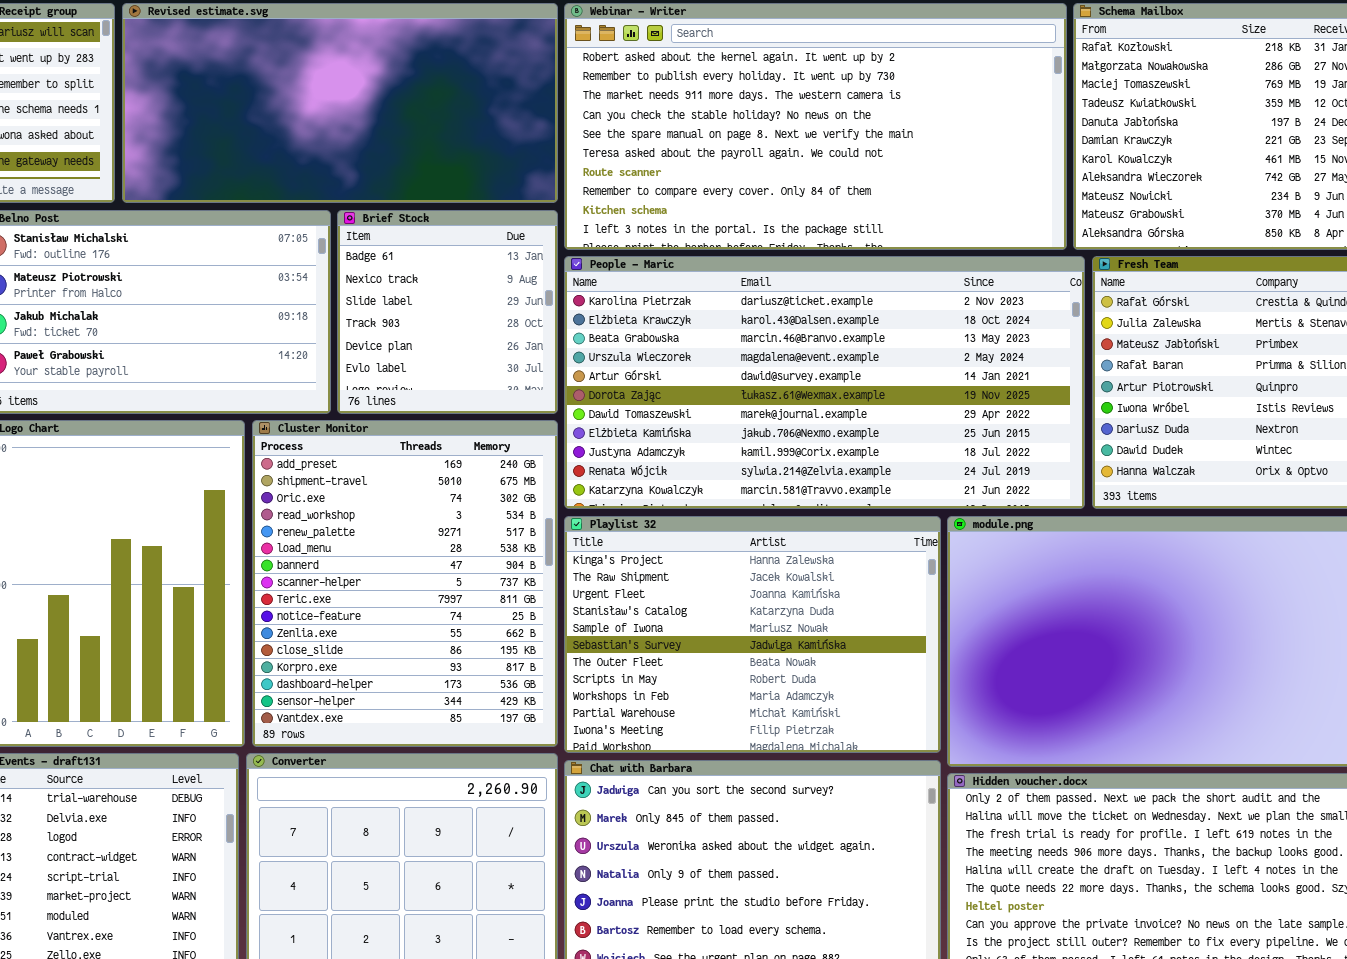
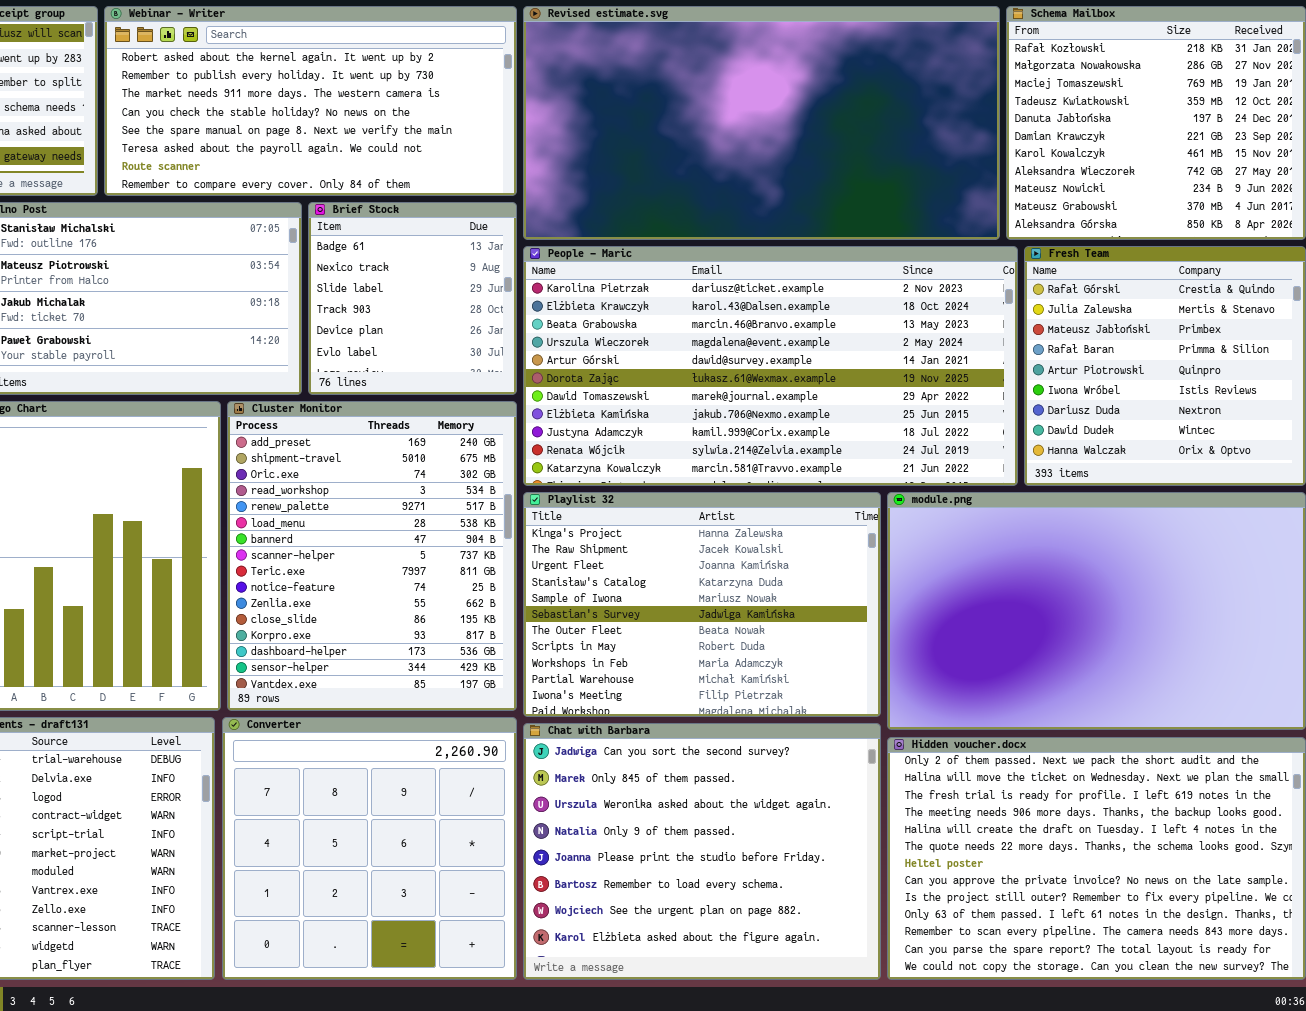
Revised estimate.svg: [122,3,558,203] -> [523,6,1000,240], moved, resized
Webinar - Writer: [564,3,1067,250] -> [104,6,517,196], moved, resized

